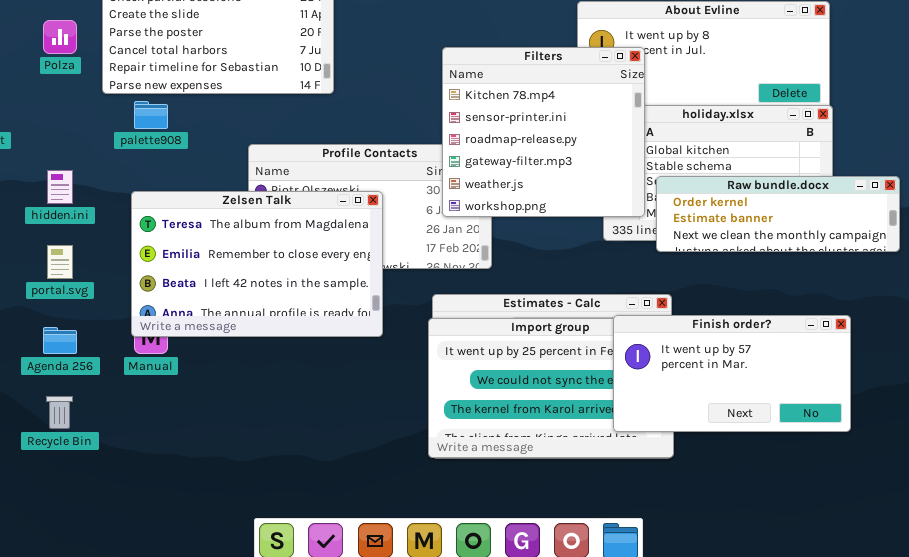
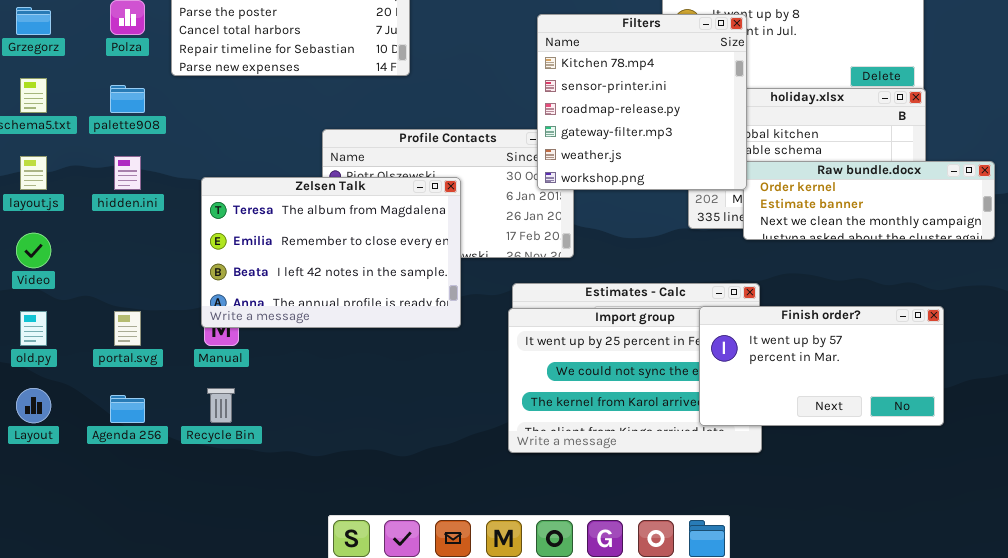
Filters: [442,47,645,217] -> [537,14,747,190], moved
palette908: [134,101,168,129] -> [110,85,145,113], moved
portal.svg: [47,245,73,279] -> [114,311,141,346], moved
Agenda 256: [43,327,77,354] -> [110,395,145,423], moved
Recycle Bin: [46,396,73,429] -> [207,388,235,423], moved

